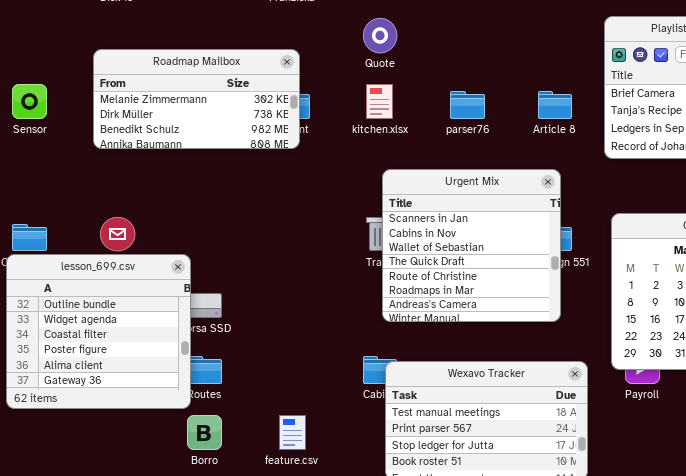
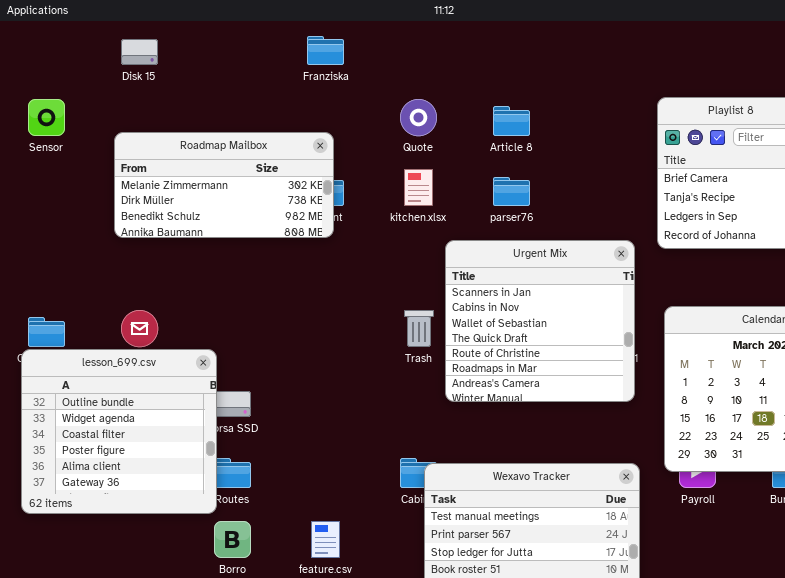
Sensor: [12,84,47,119] -> [28,99,65,136], moved
Article 8: [538,91,572,119] -> [493,106,530,136], moved
Urgent Mix: [382,169,561,322] -> [445,240,635,402], moved

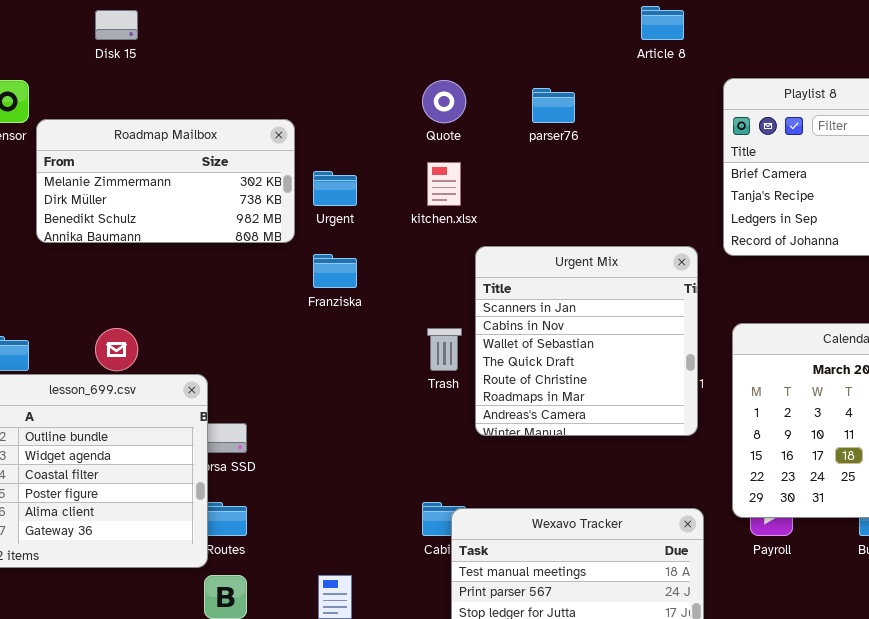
Franziska: [307,36,344,65] -> [313,254,357,288], moved
Article 8: [493,106,530,136] -> [641,6,684,40], moved
Roadmap Mailbox: [114,132,334,238] -> [36,119,295,243], moved
parser76: [493,177,530,206] -> [532,88,575,123], moved

